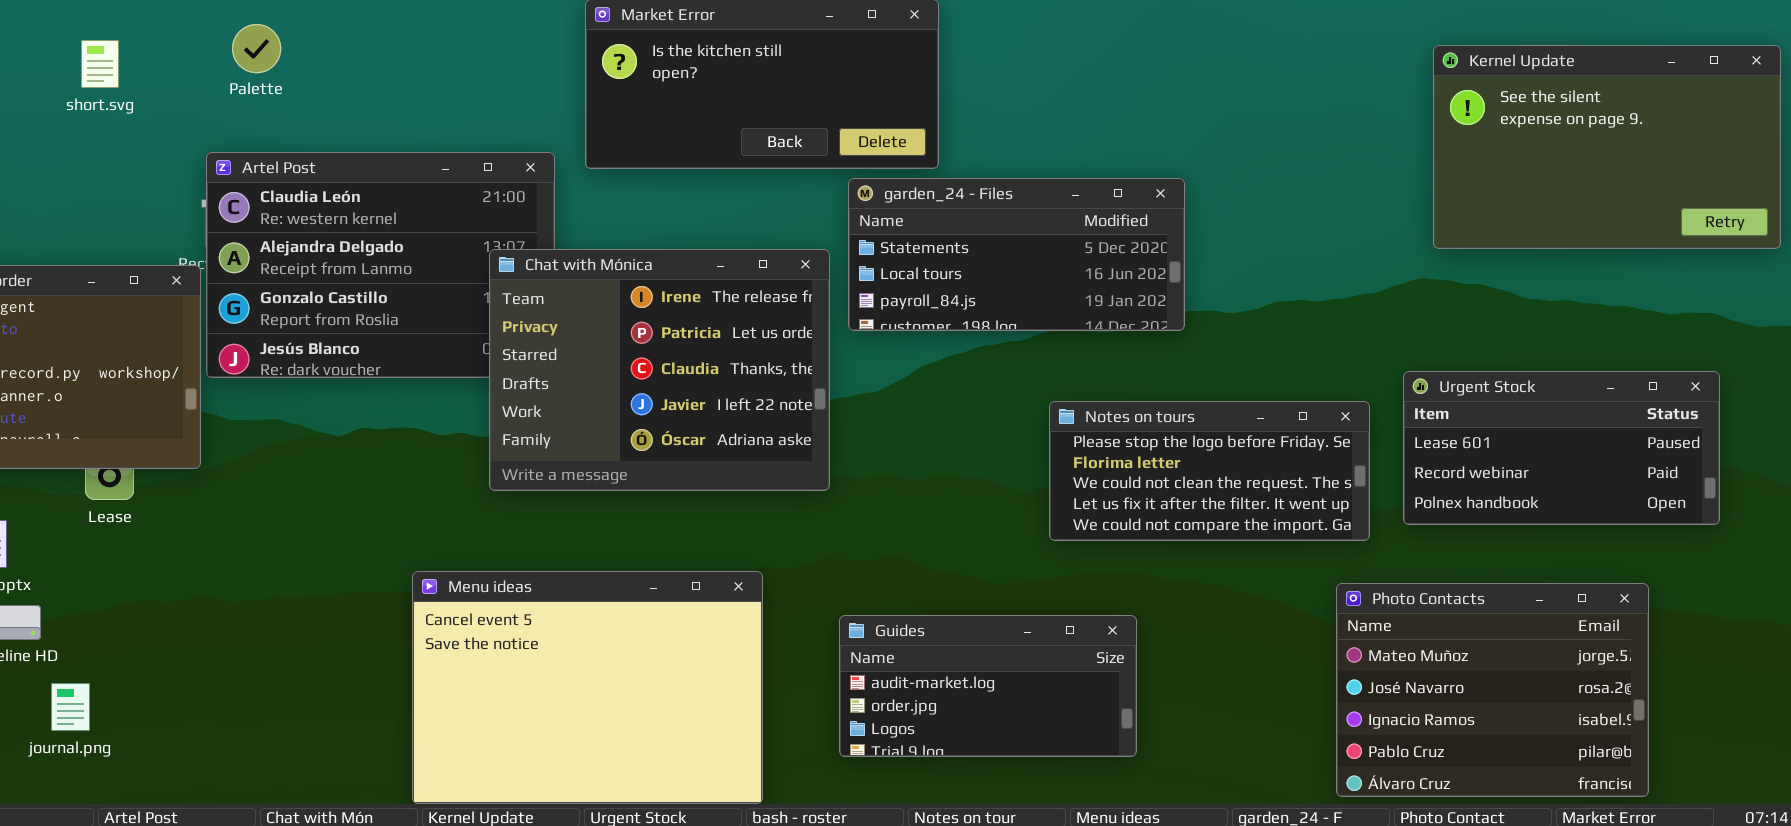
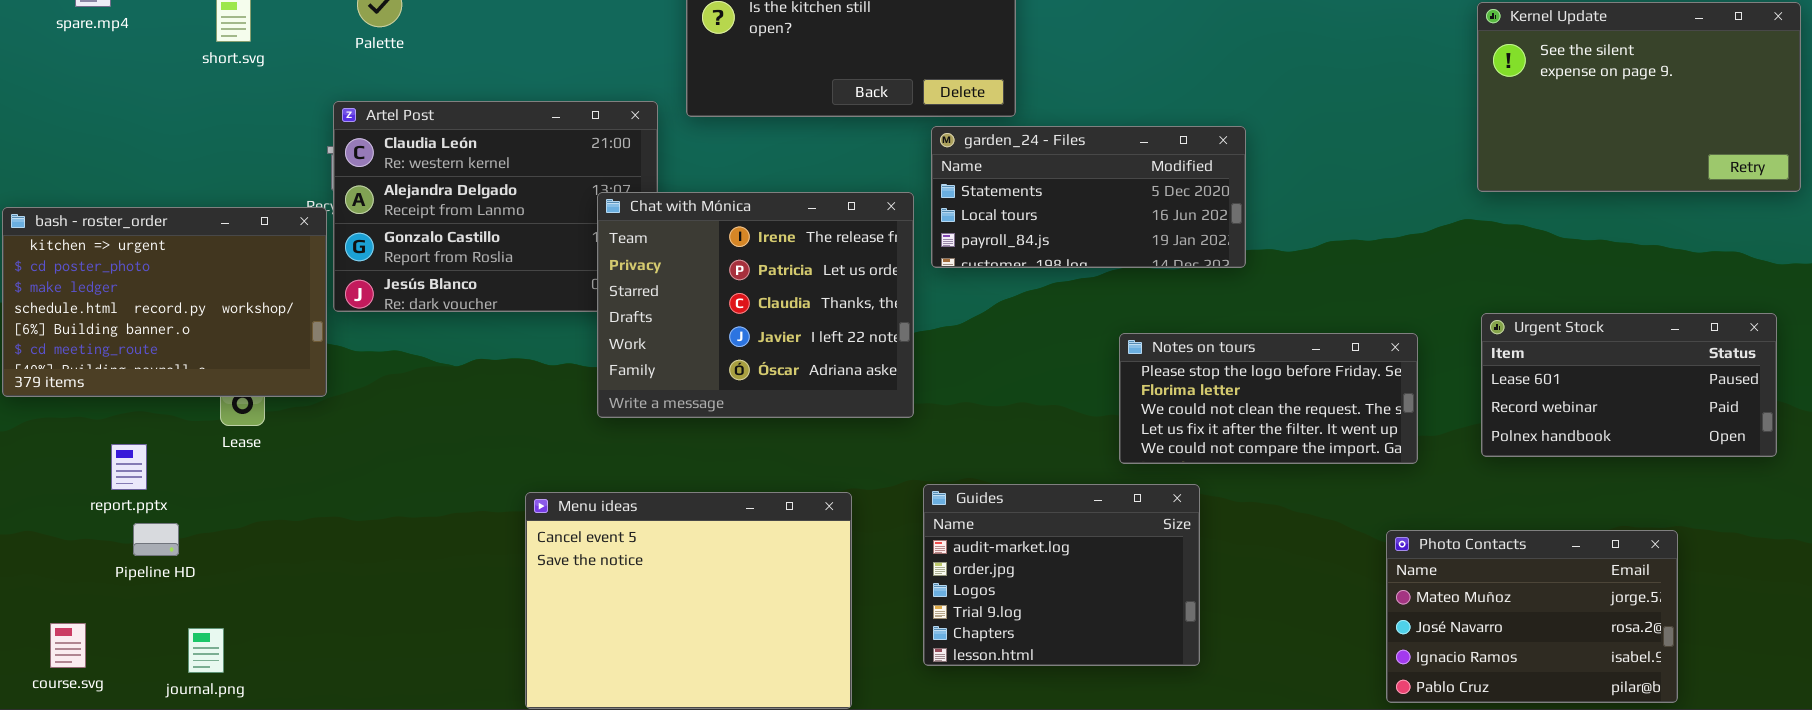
Urgent Stock: [1403,371,1720,525] -> [1481,313,1777,457], moved
Photo Contacts: [1336,583,1649,797] -> [1386,530,1678,703], resized
Guides: [839,615,1137,757] -> [923,484,1200,666], resized
journal.png: [51,683,90,731] -> [188,628,224,673], moved

